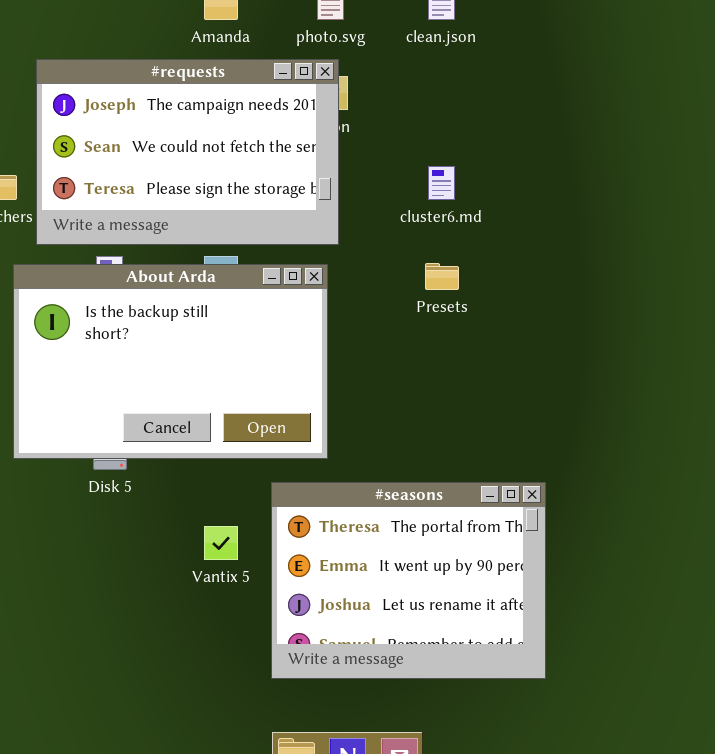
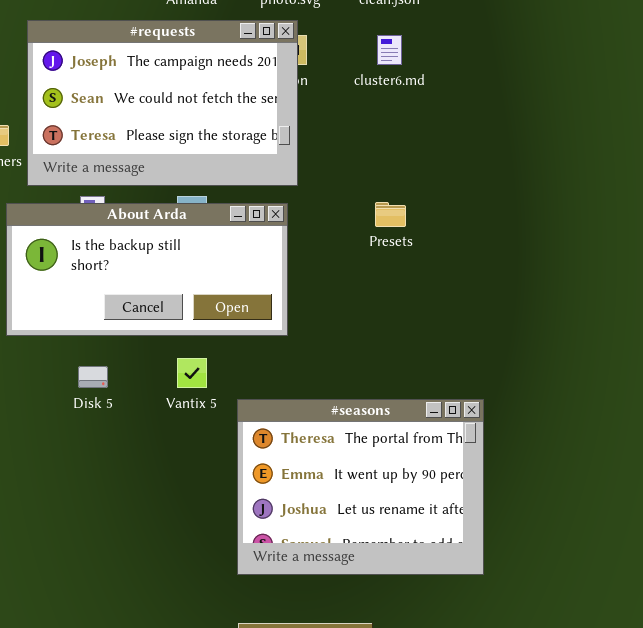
cluster6.md: [428,166,455,200] -> [377,35,402,65], moved
About Arda: [13,264,328,459] -> [6,203,288,336], resized
Vantix 5: [204,526,238,560] -> [177,358,207,388], moved

